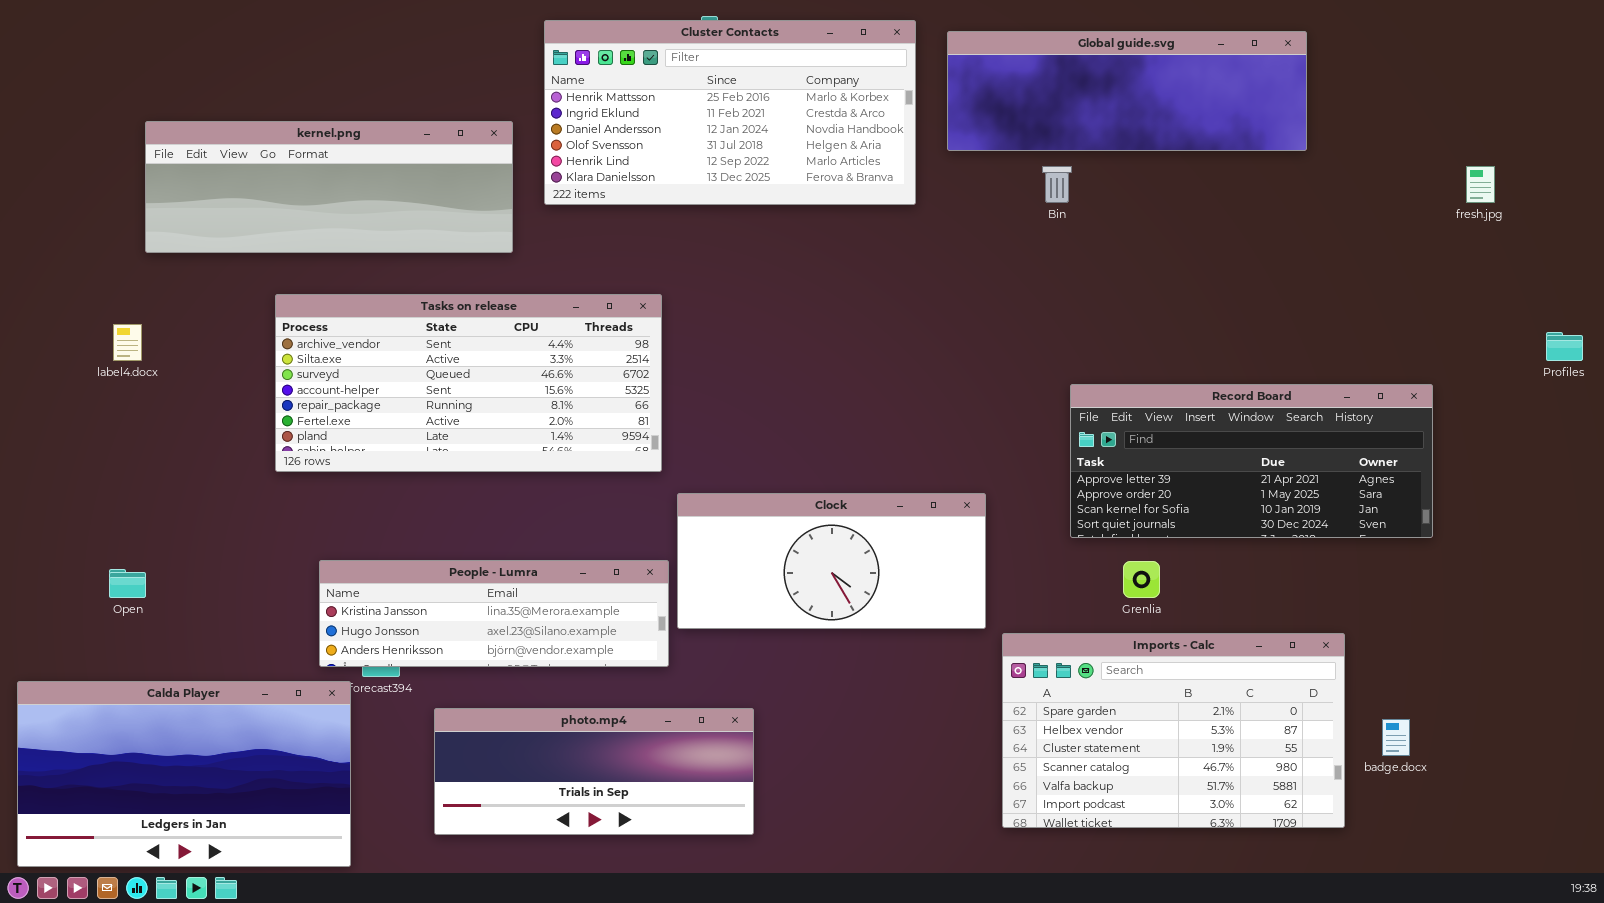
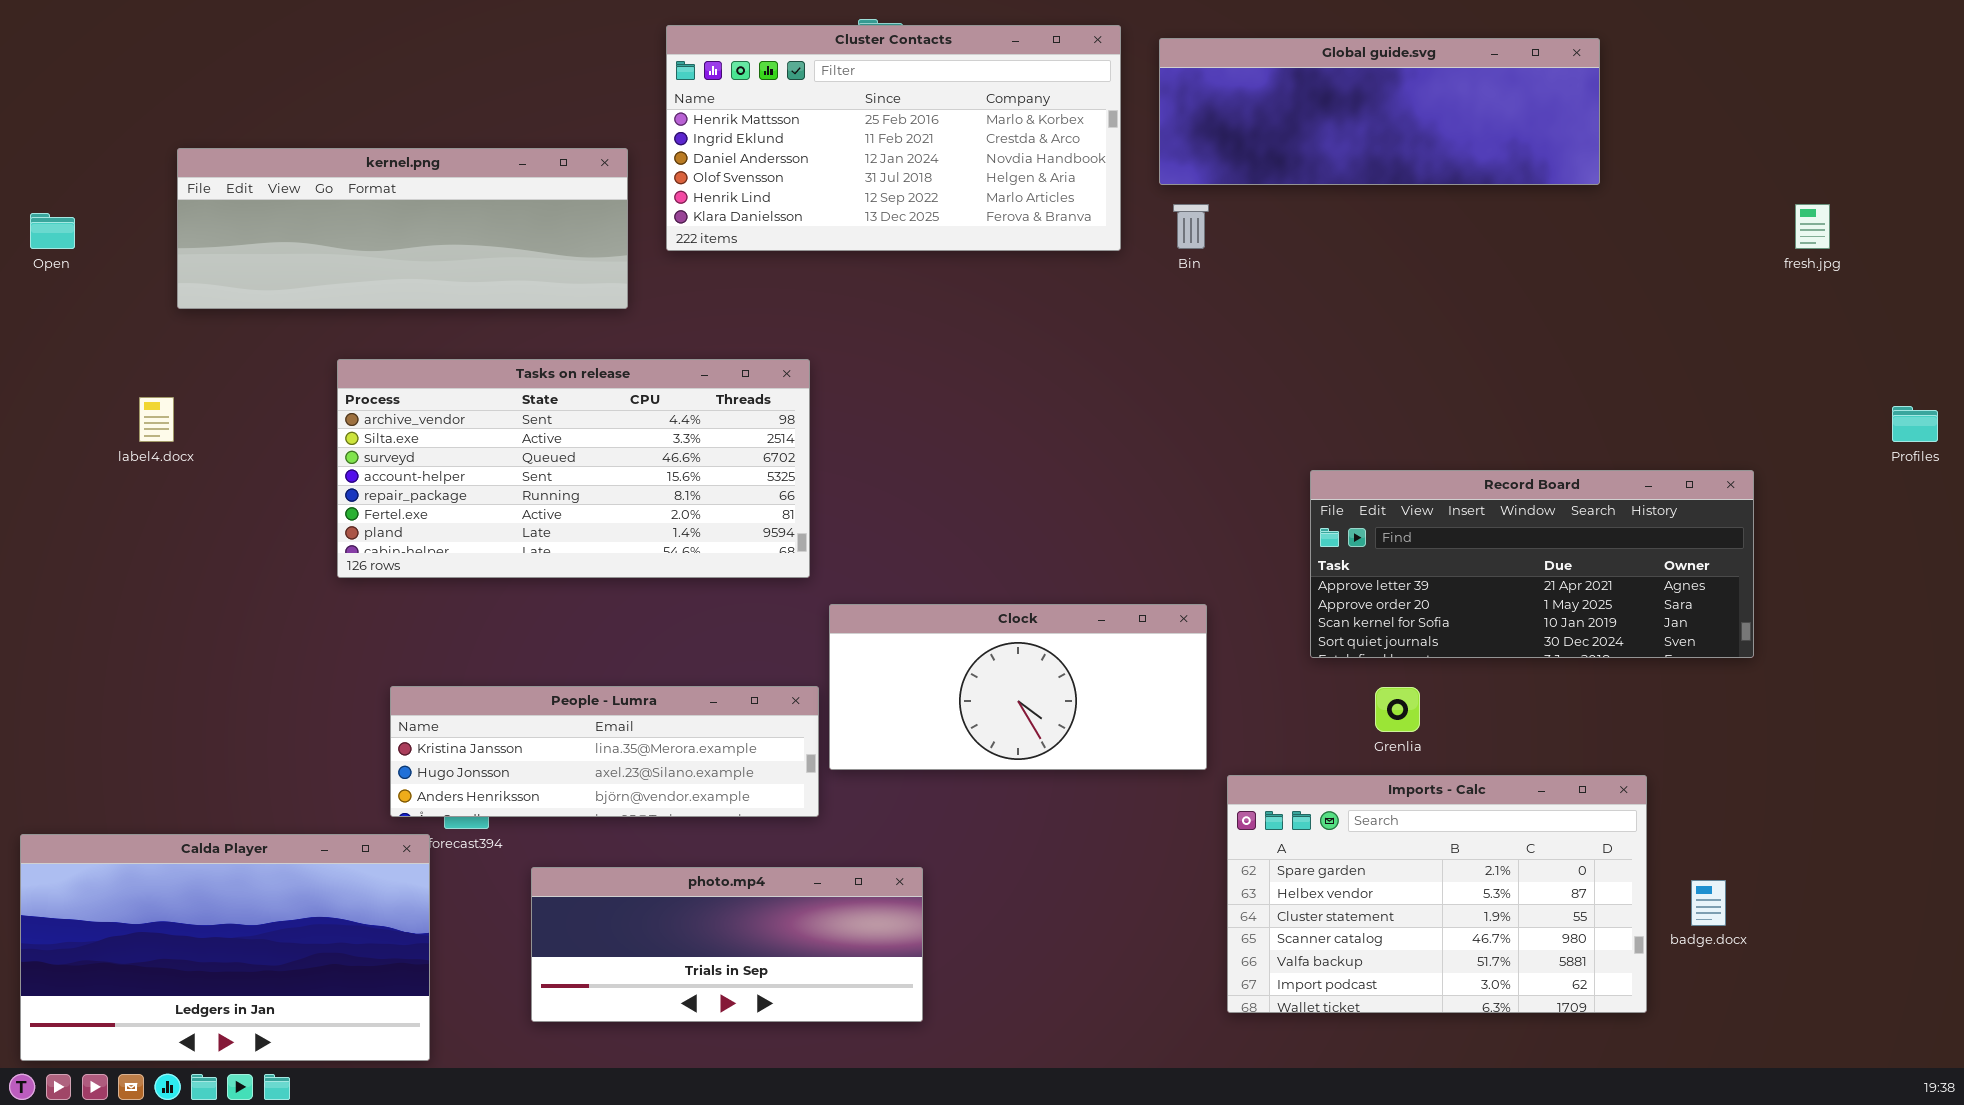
Bin: [1042,166,1072,203] -> [1173,204,1209,249], moved
Open: [109,569,146,598] -> [30,213,75,249], moved

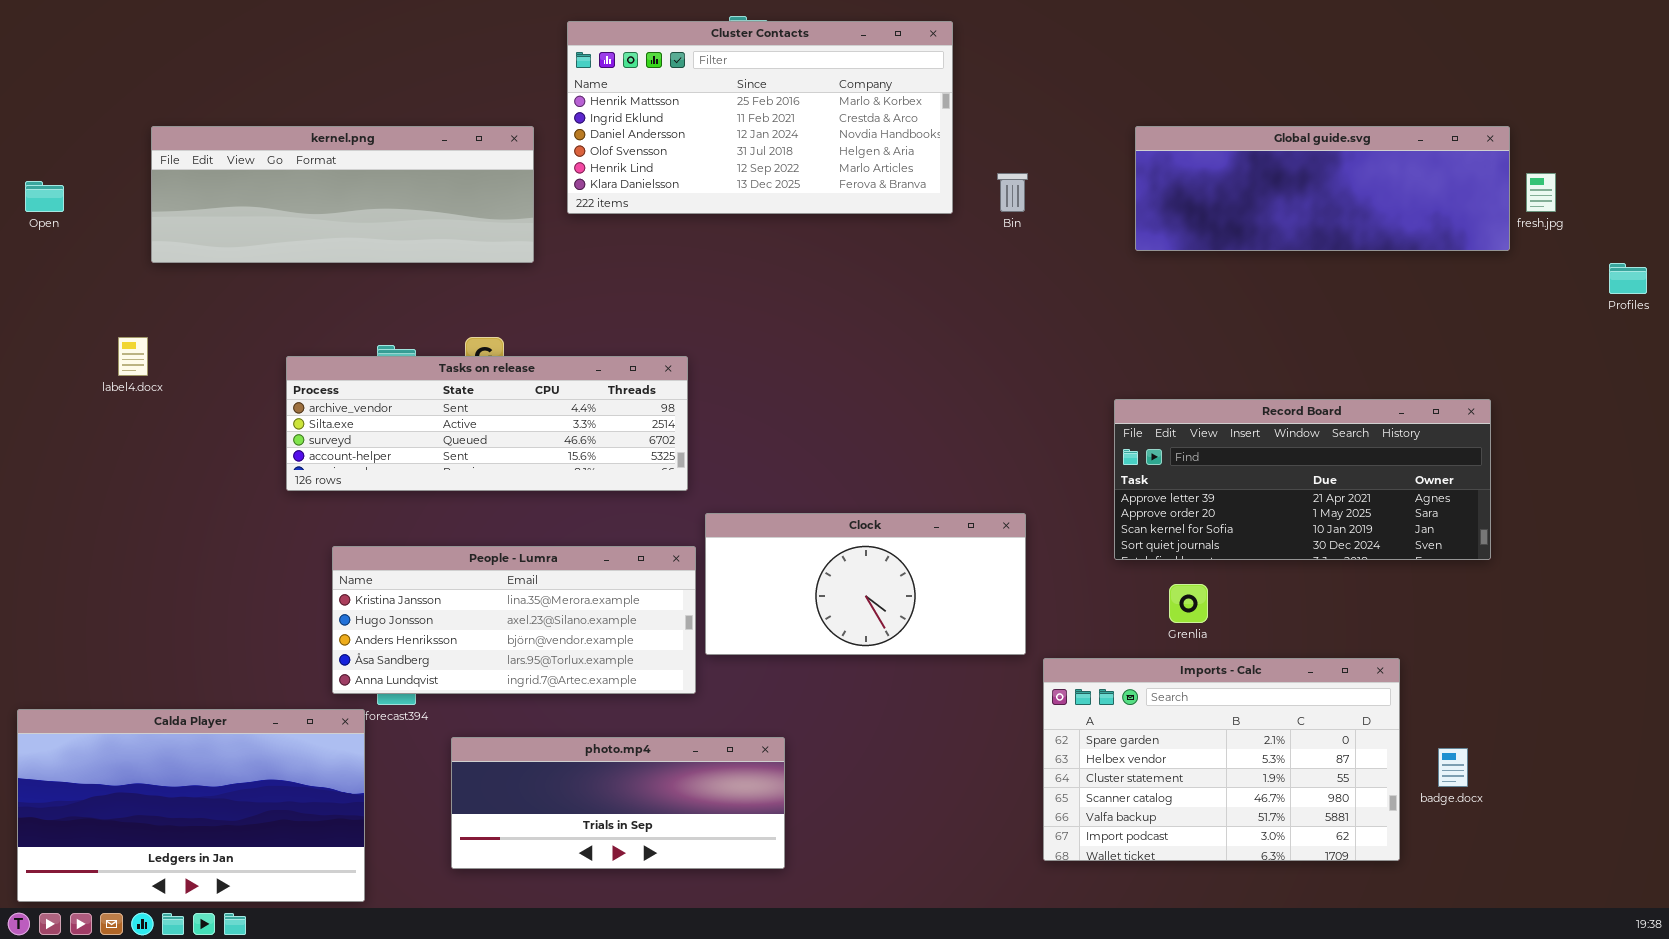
Global guide.svg: [1159,38,1600,185] -> [1135,126,1510,251], moved
Tasks on release: [337,359,810,578] -> [286,356,688,491], resized
Profiles: [1892,406,1938,442] -> [1609,263,1647,294], moved
People - Lumra: [390,686,819,817] -> [332,546,696,694], resized

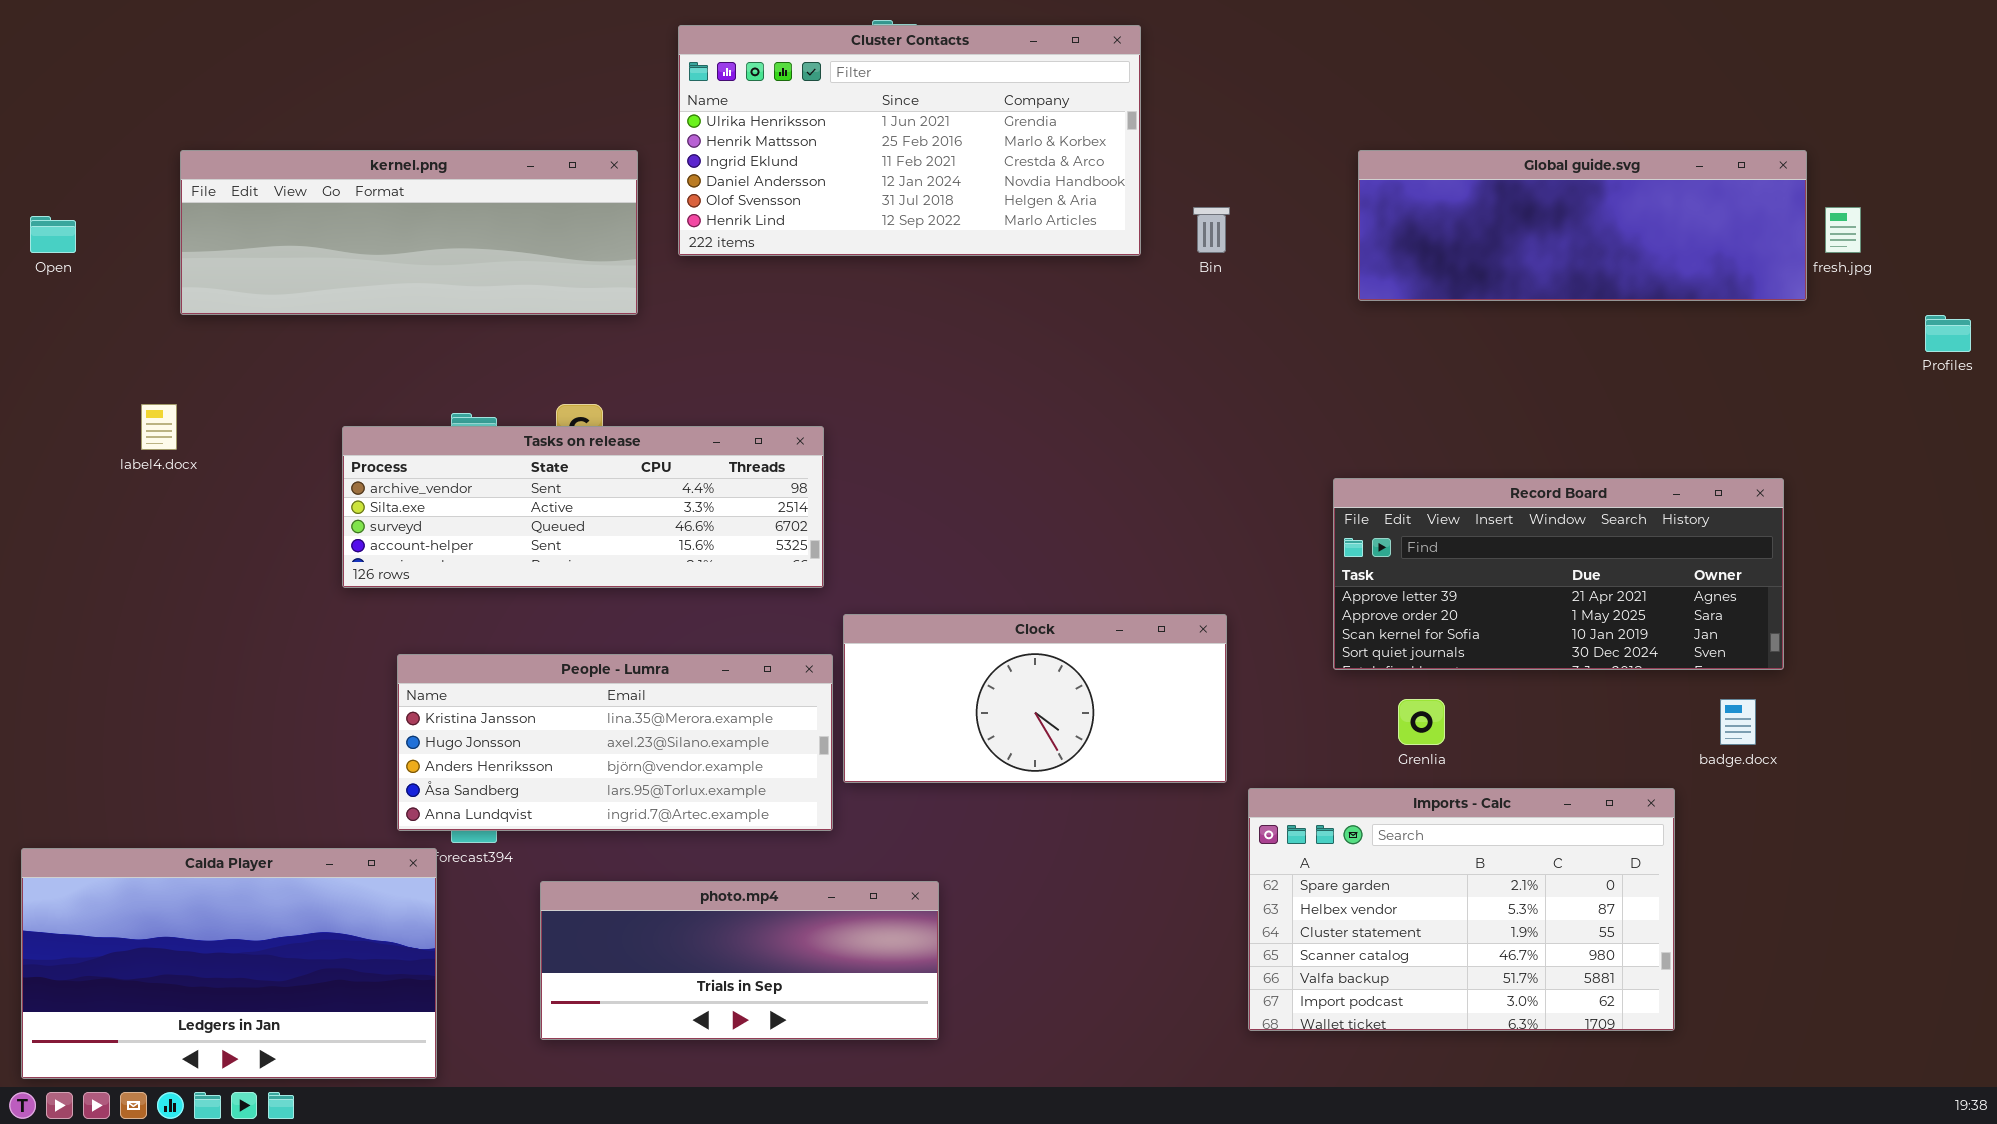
Cluster Contacts: [567,21,953,214] -> [678,25,1141,256], scrolled up 1 row
badge.docx: [1438,748,1468,787] -> [1720,699,1756,745], moved

